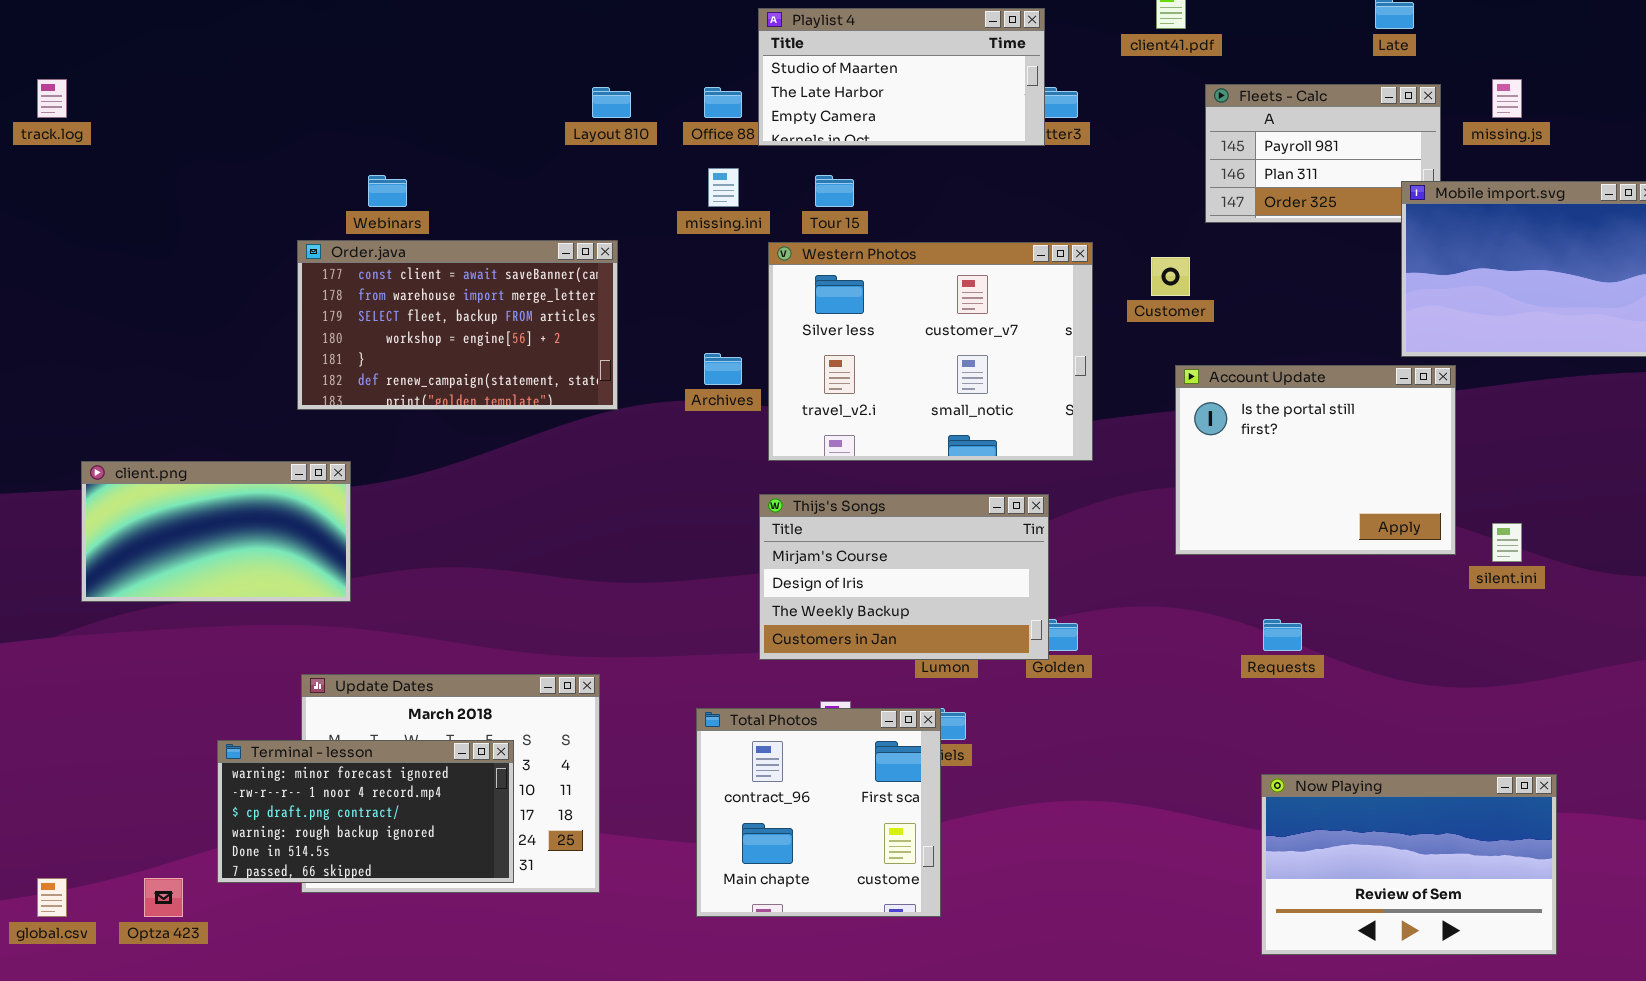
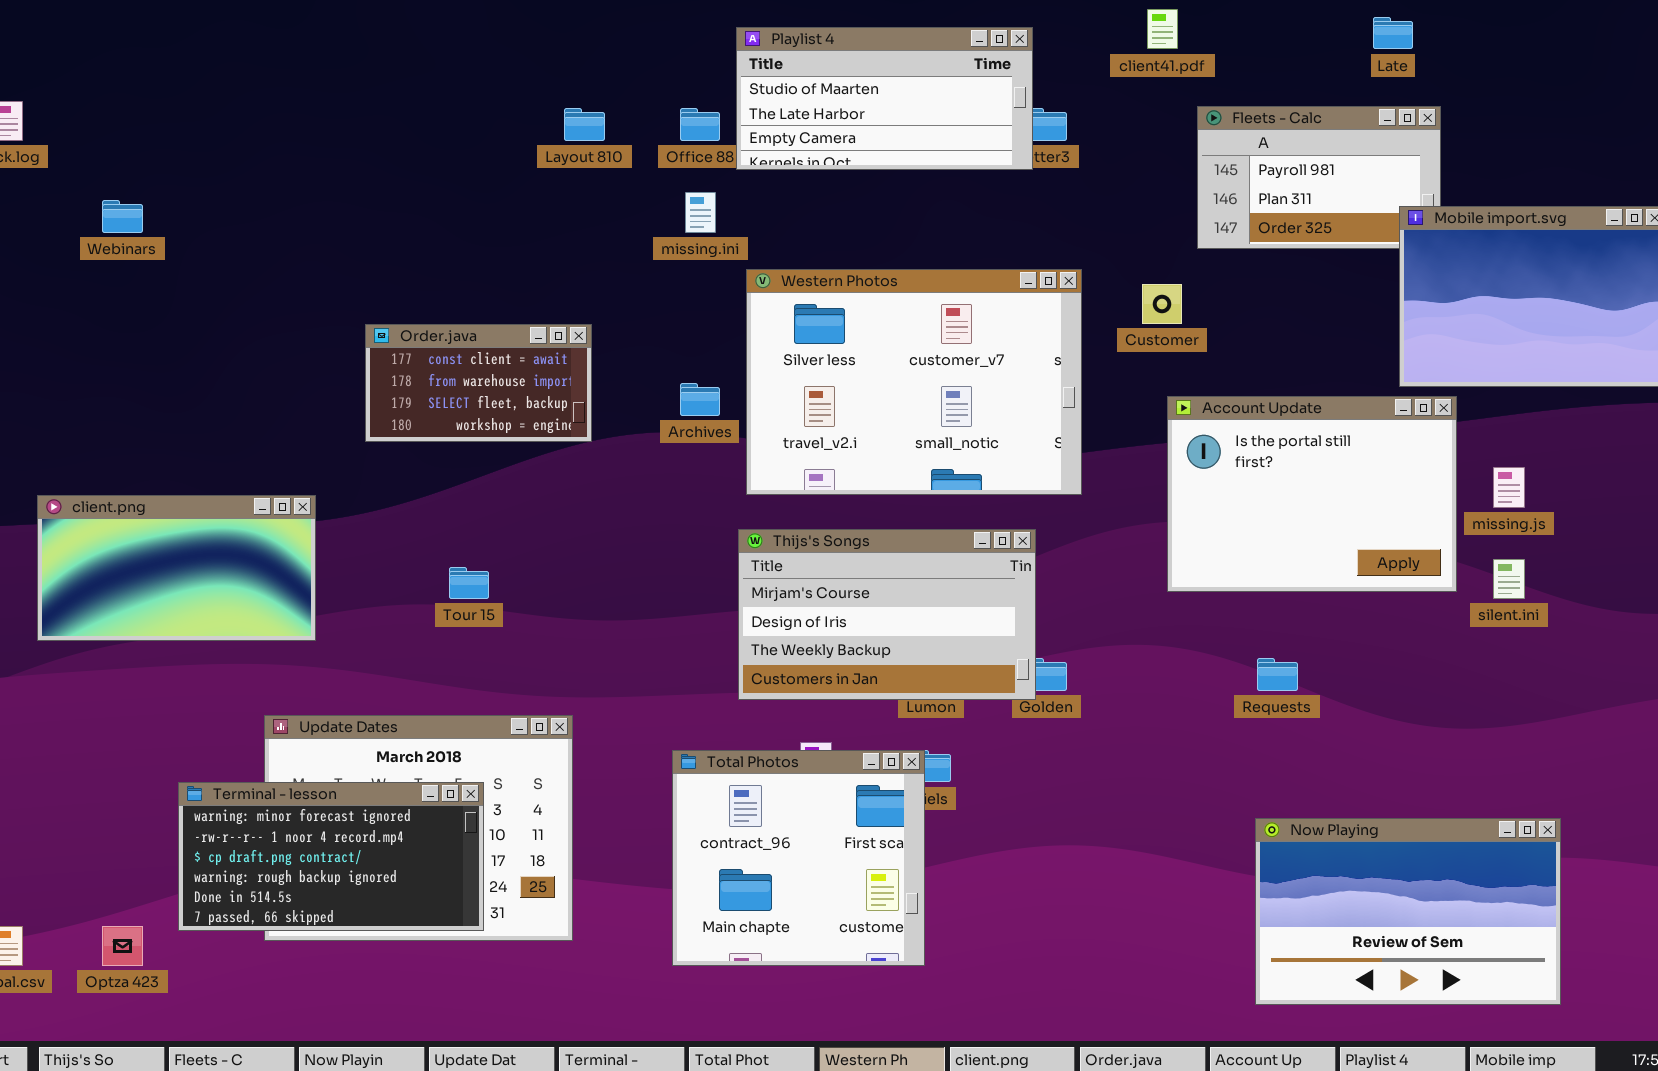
missing.js: [1492,79,1522,118] -> [1493,467,1525,508], moved
Webinars: [368,175,407,207] -> [102,200,143,233], moved
Tour 15: [815,175,854,207] -> [449,567,489,599], moved
Order.java: [297,240,618,410] -> [365,324,592,442], resized

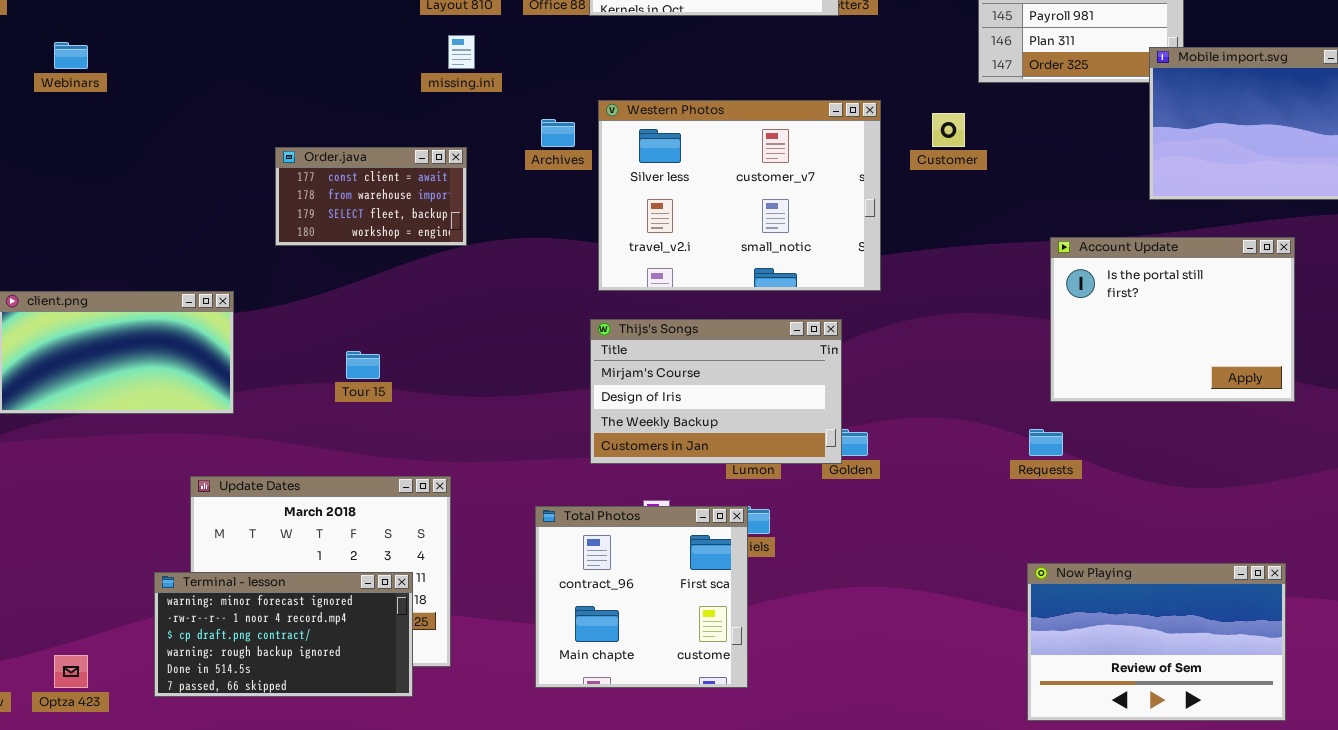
missing.ini: [685,192,716,233] -> [448,35,475,69], moved
Archives: [680,383,720,416] -> [541,119,575,147], moved
Account Update: [1167,396,1457,592] -> [1050,237,1295,402], moved
Terminal - lesson: [178,782,484,931] -> [154,572,413,697], moved

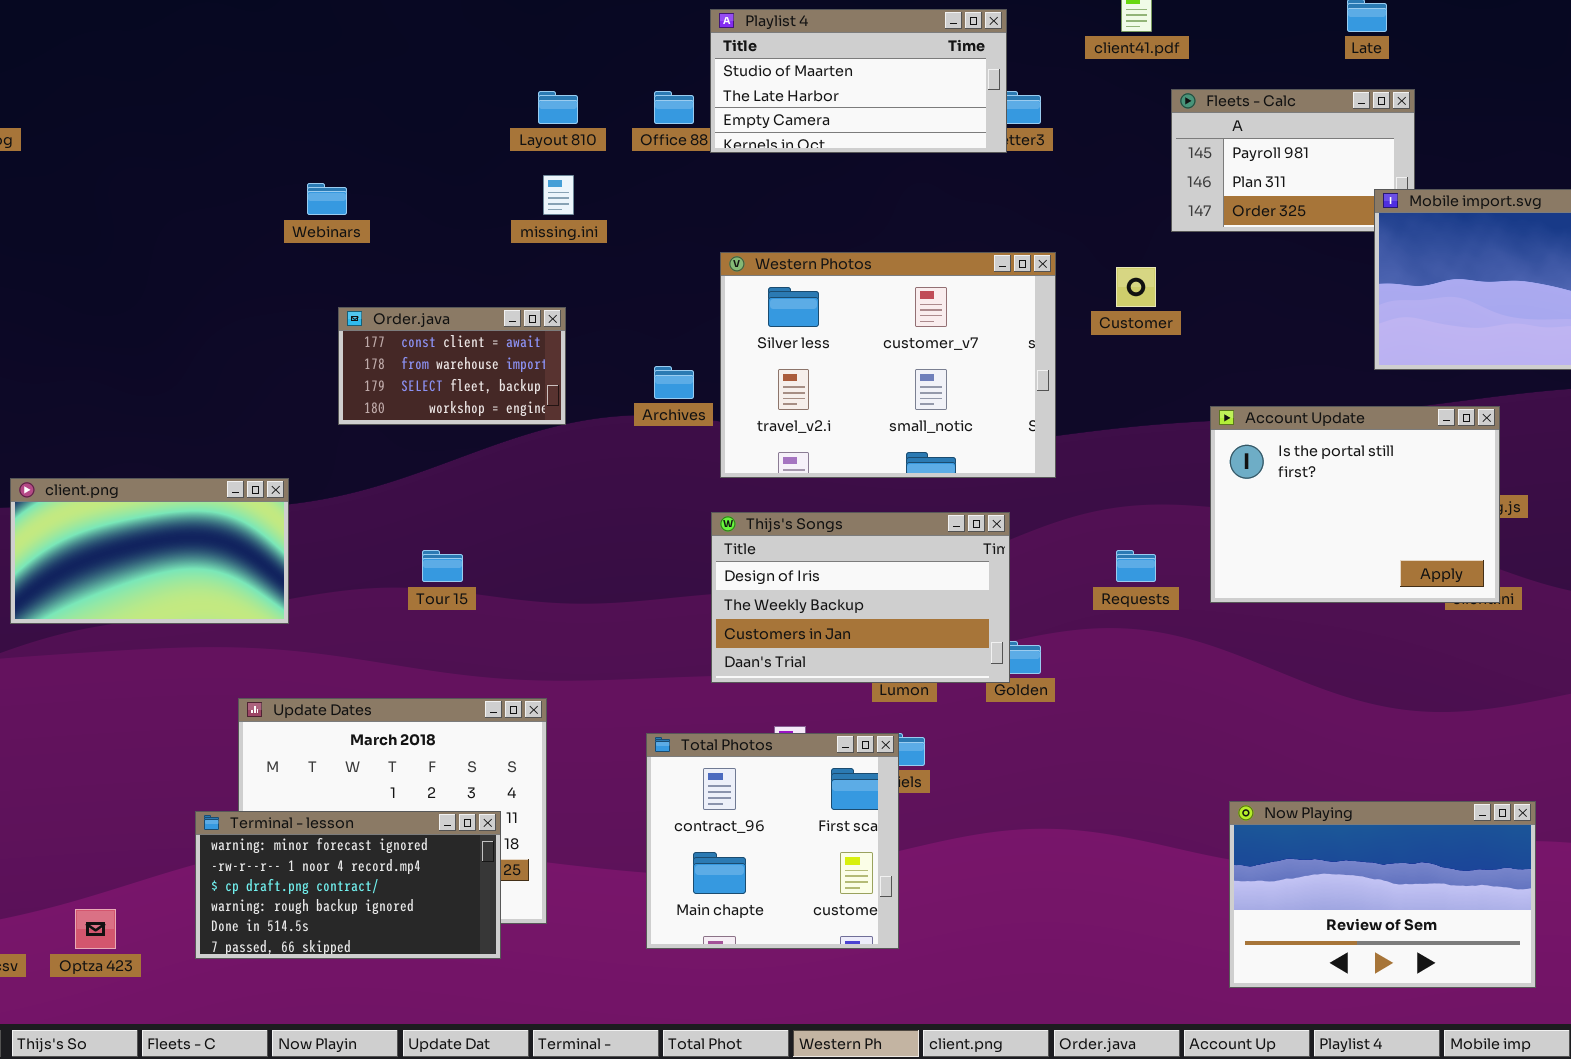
Webinars: [54,42,88,69] -> [307,183,347,215], moved
Archives: [541,119,575,147] -> [654,366,694,399], moved
Account Update: [1050,237,1295,402] -> [1210,406,1500,603], moved
Thijs's Songs: [590,319,842,464] -> [711,512,1010,683], scrolled down 1 row
Requests: [1029,429,1063,456] -> [1116,550,1156,582], moved

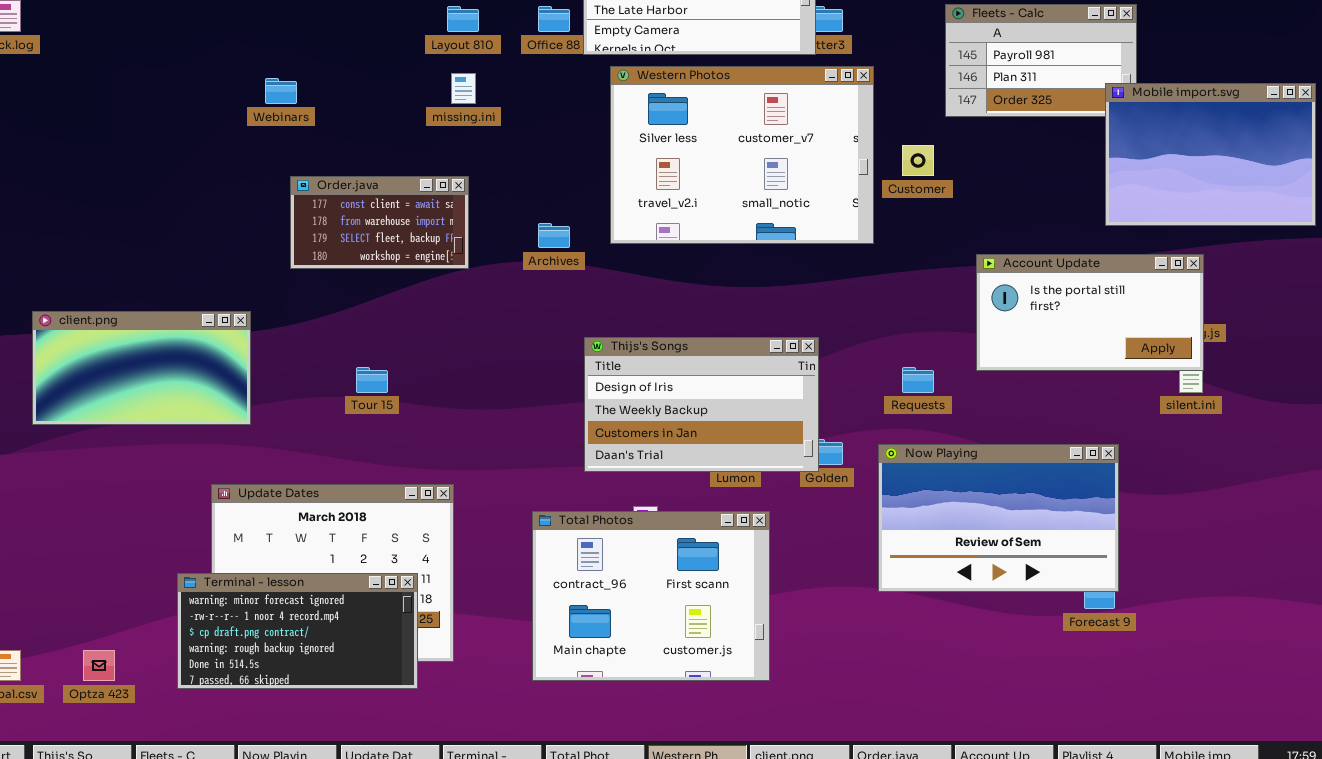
Western Photos: [720,252,1056,478] -> [610,66,874,244], moved
Account Update: [1210,406,1500,603] -> [976,254,1204,371], resized
Total Photos: [646,733,899,949] -> [532,511,770,681], resized
Now Playing: [1229,801,1536,988] -> [878,444,1119,592], moved

